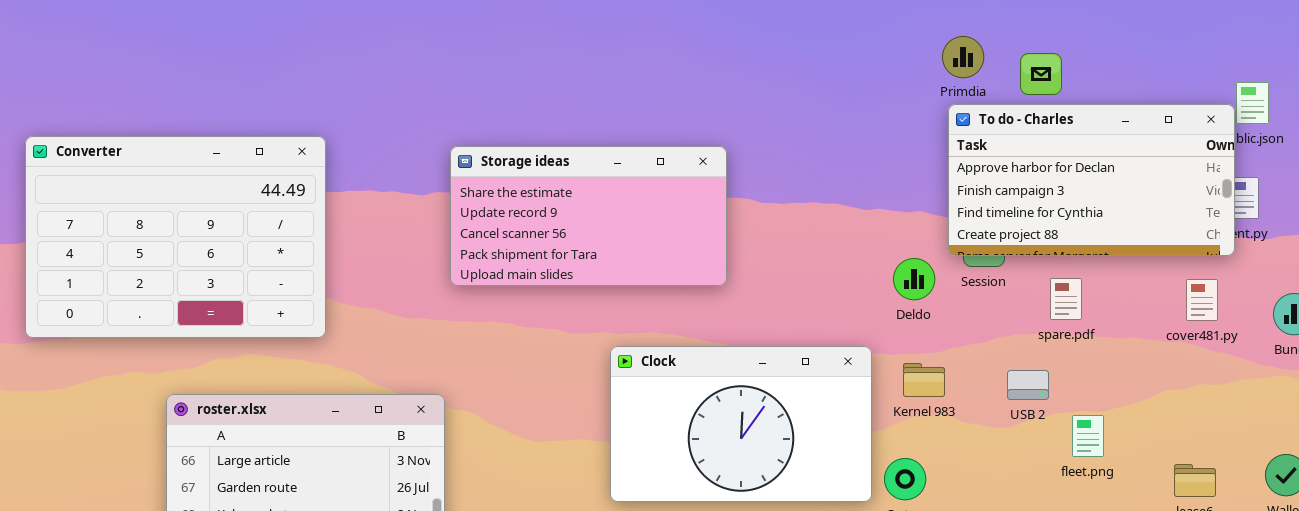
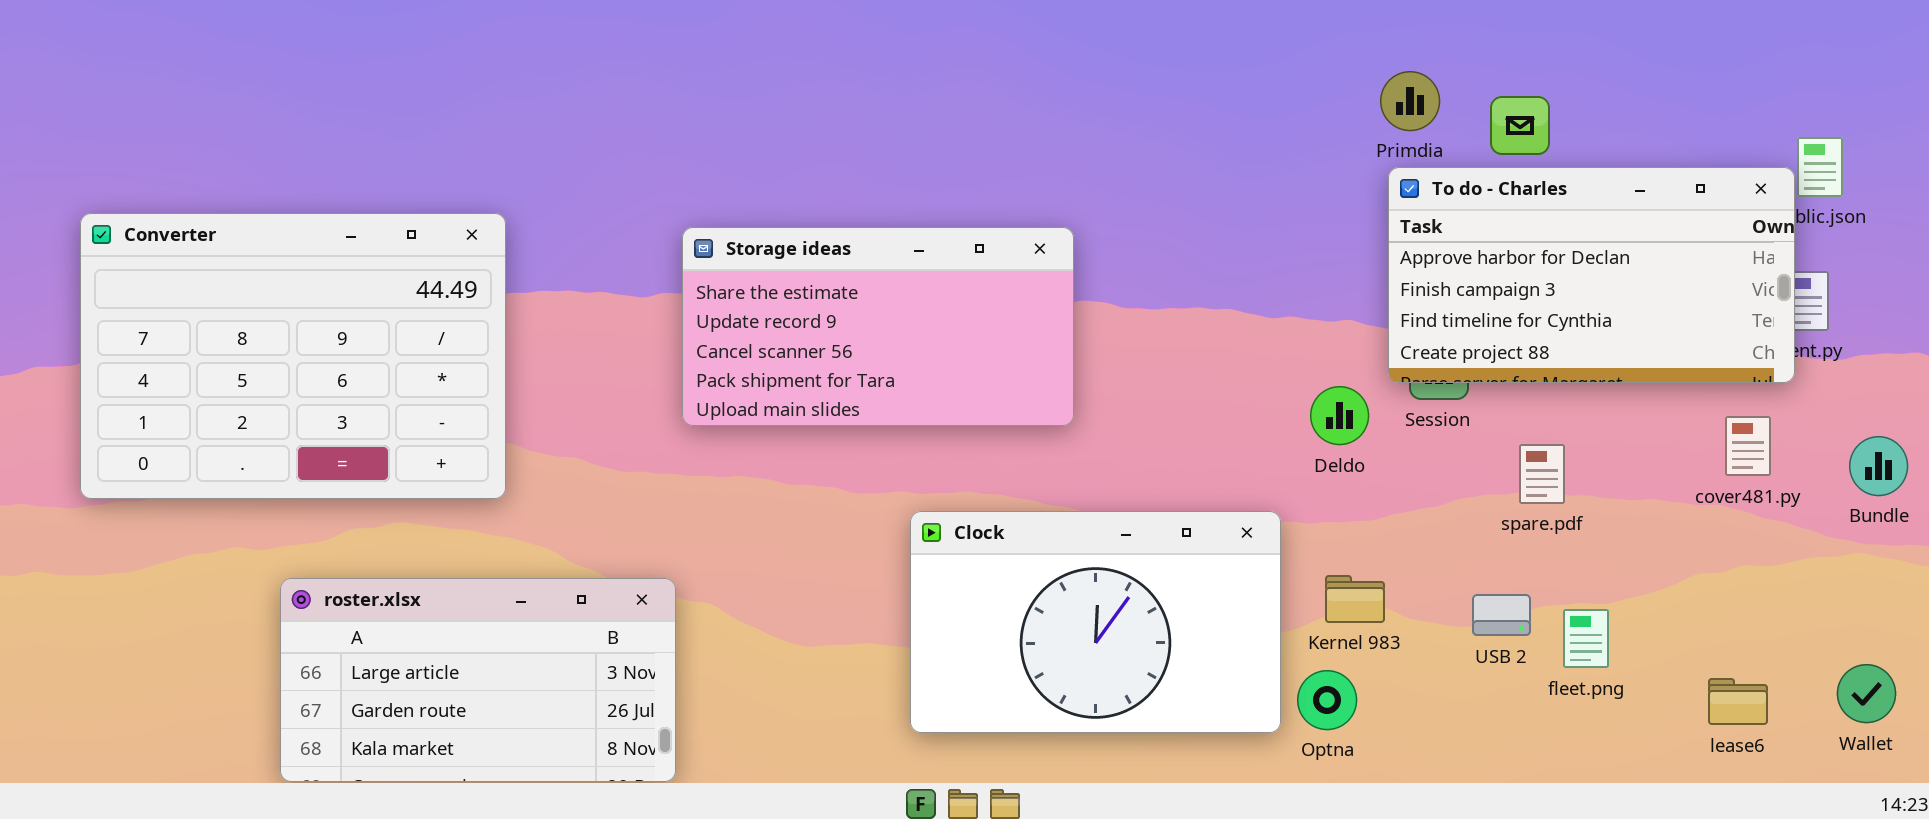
spare.pdf: [1050,278,1082,320] -> [1519,444,1565,504], moved
Kernel 983: [903,363,945,397] -> [1325,575,1385,623], moved
USB 2: [1007,370,1049,400] -> [1472,594,1531,636], moved

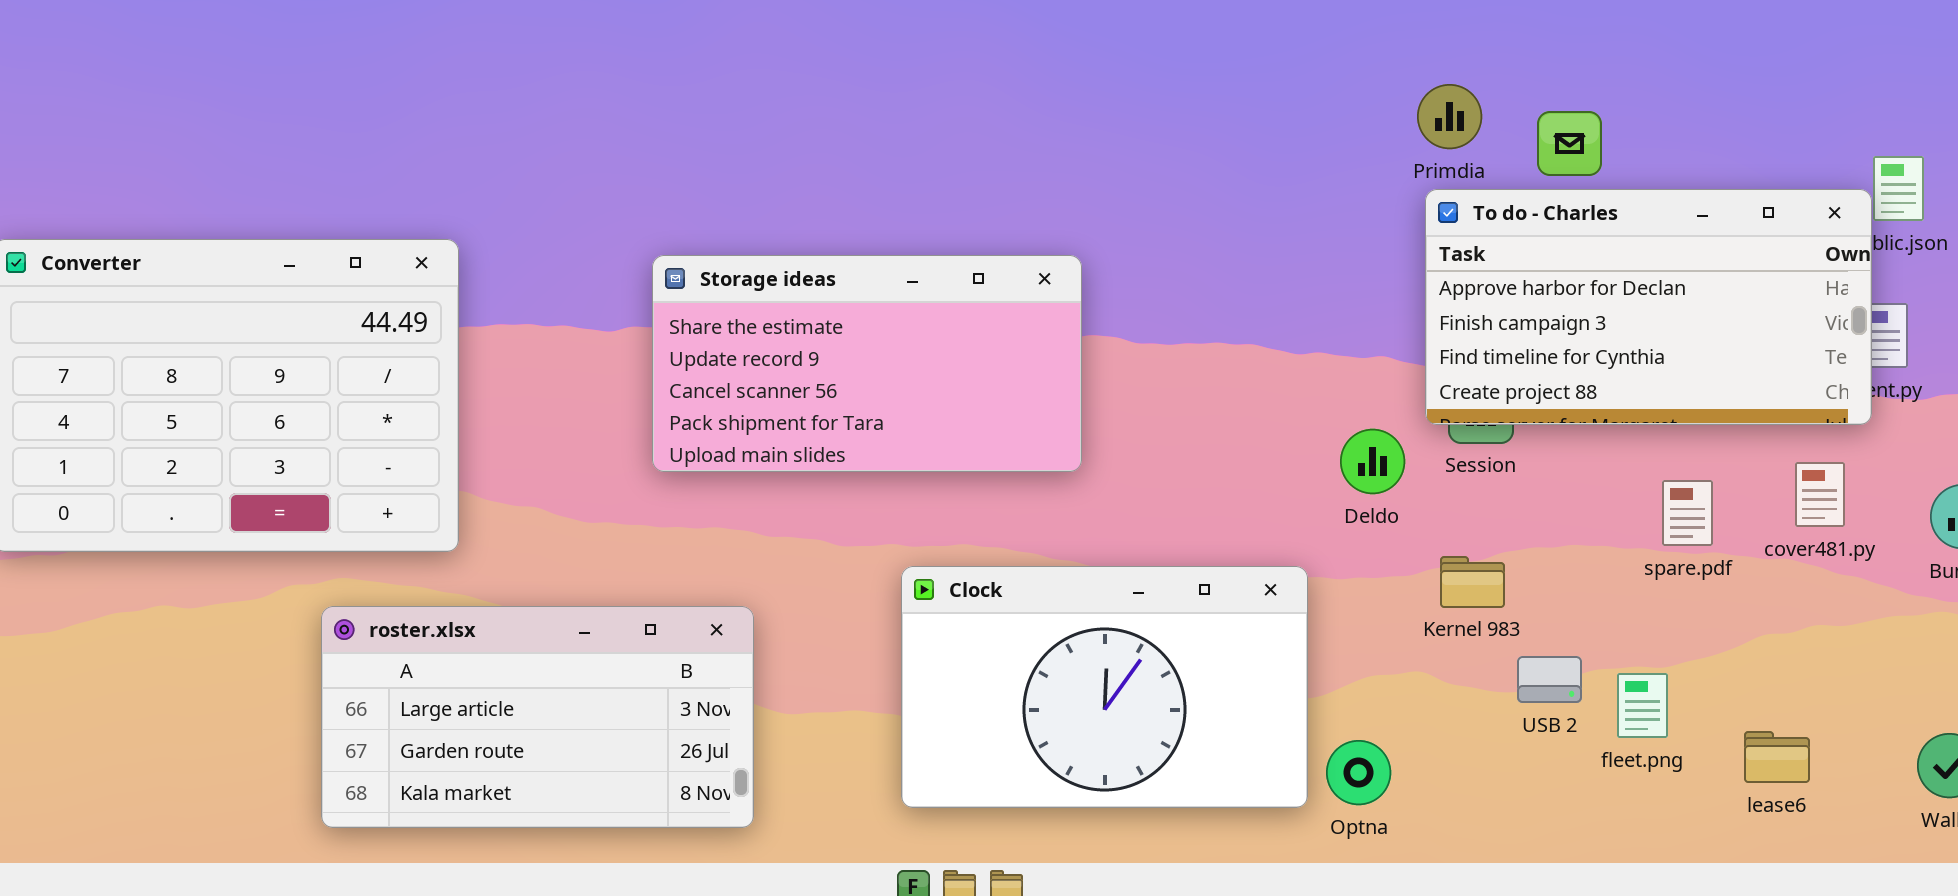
spare.pdf: [1519,444,1565,504] -> [1662,480,1713,546], moved
Kernel 983: [1325,575,1385,623] -> [1440,556,1505,608], moved
roster.xlsx: [280,578,676,782] -> [321,606,754,828], moved
lease6: [1708,678,1768,725] -> [1744,731,1810,783], moved

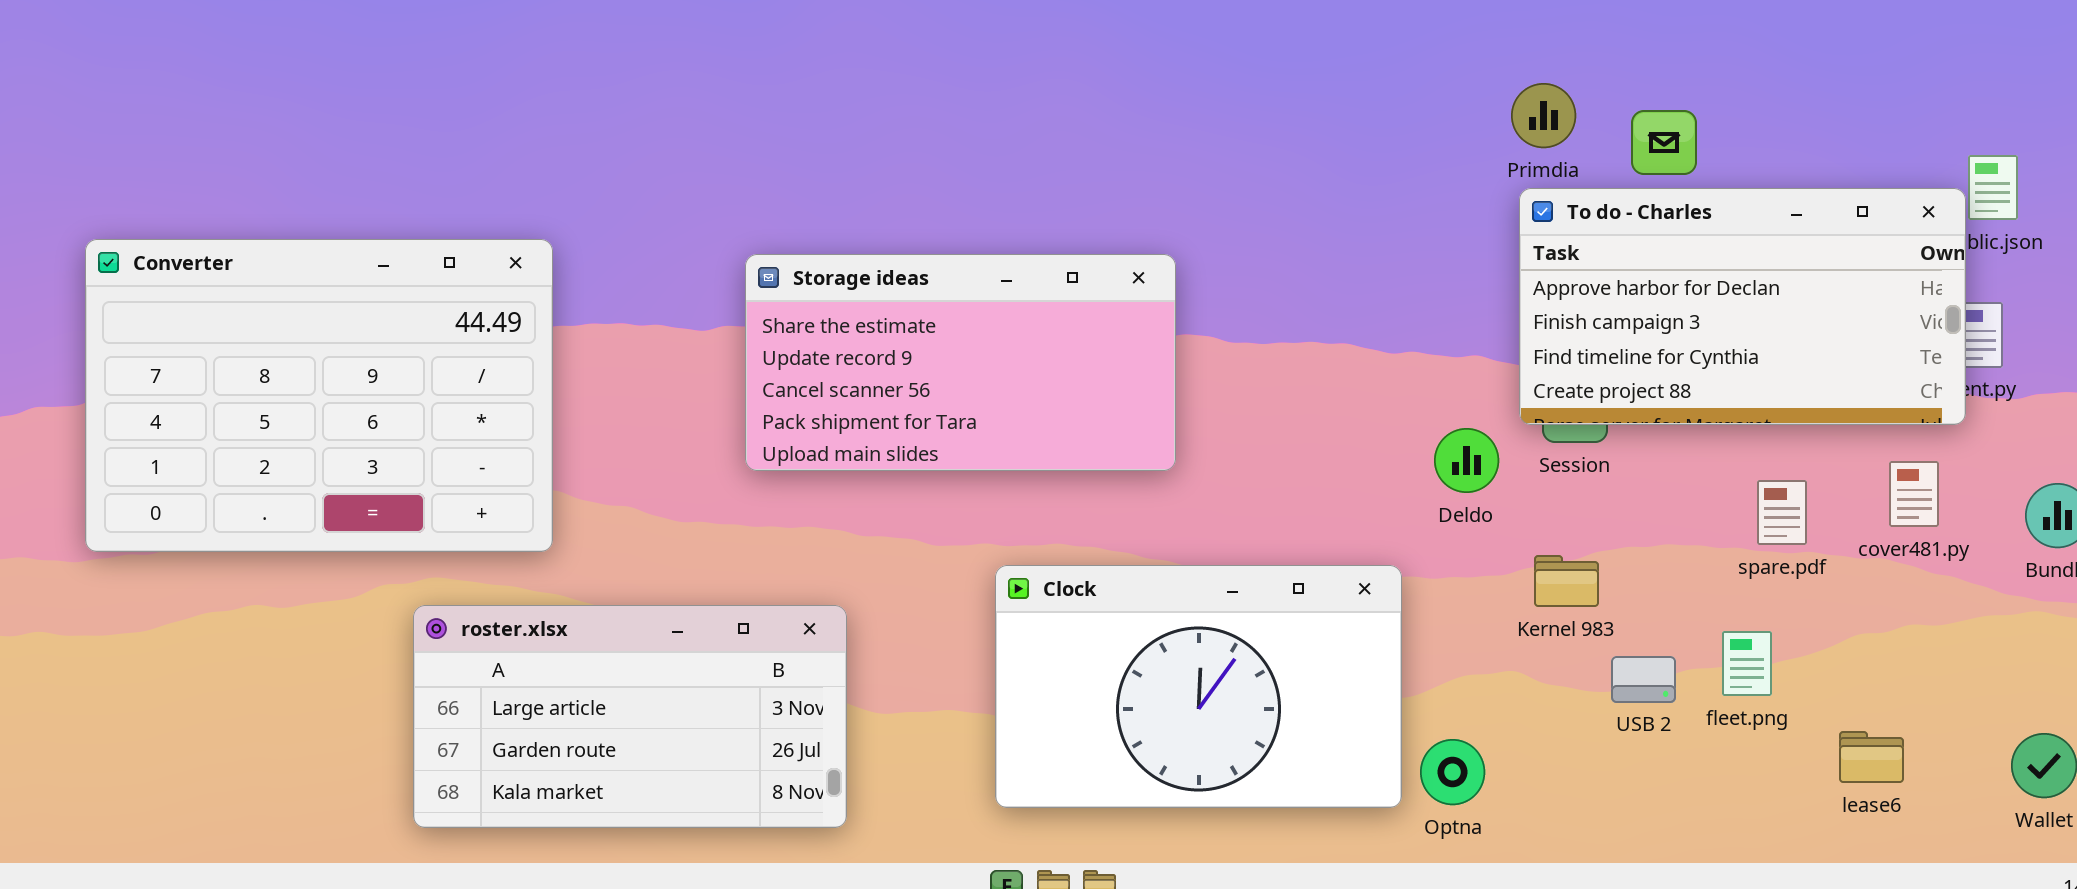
fleet.png: [1617,673,1668,738] -> [1722,631,1772,696], moved

